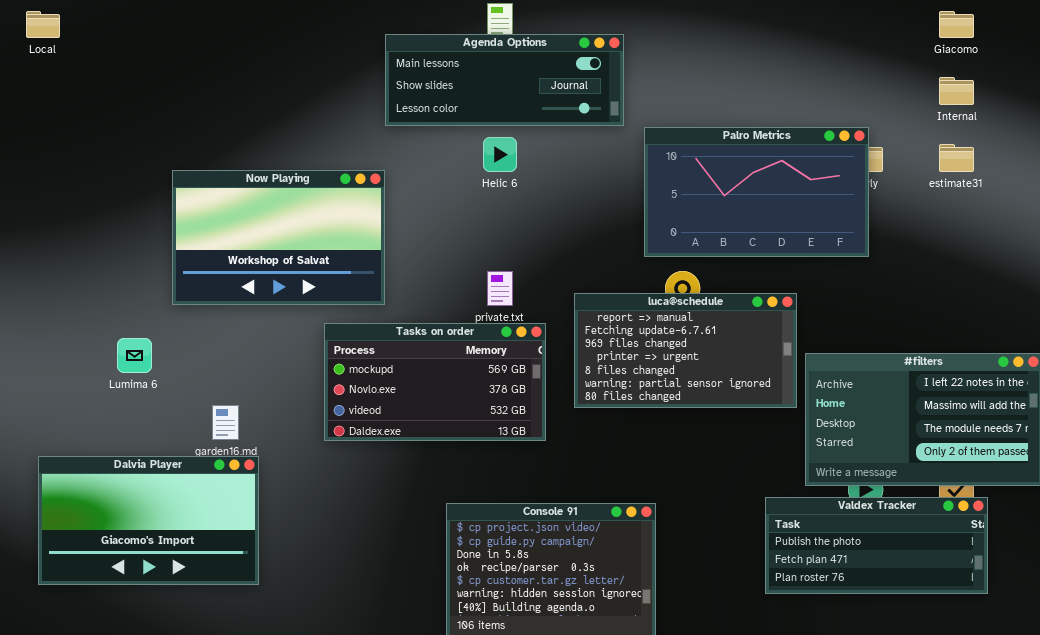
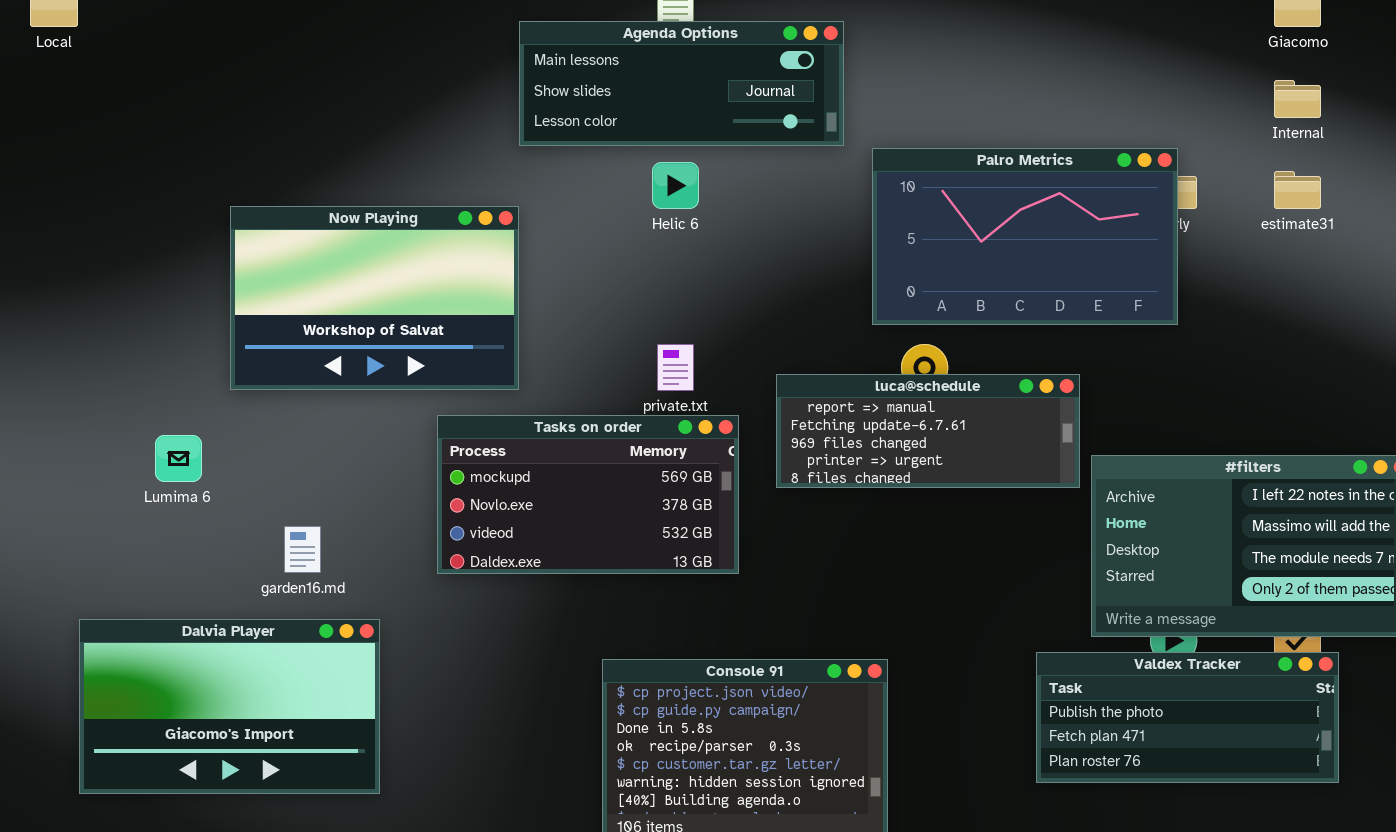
luca@schedule: [574,293,797,408] -> [776,374,1080,488], resized
Dalvia Player: [38,456,259,585] -> [79,619,380,794], moved

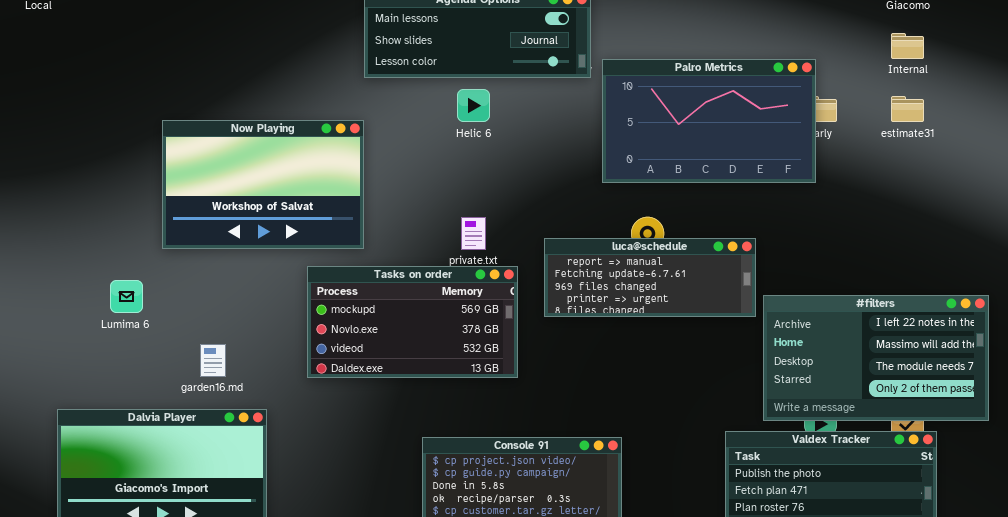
Palro Metrics: [872,148,1178,325] -> [602,59,816,183], moved

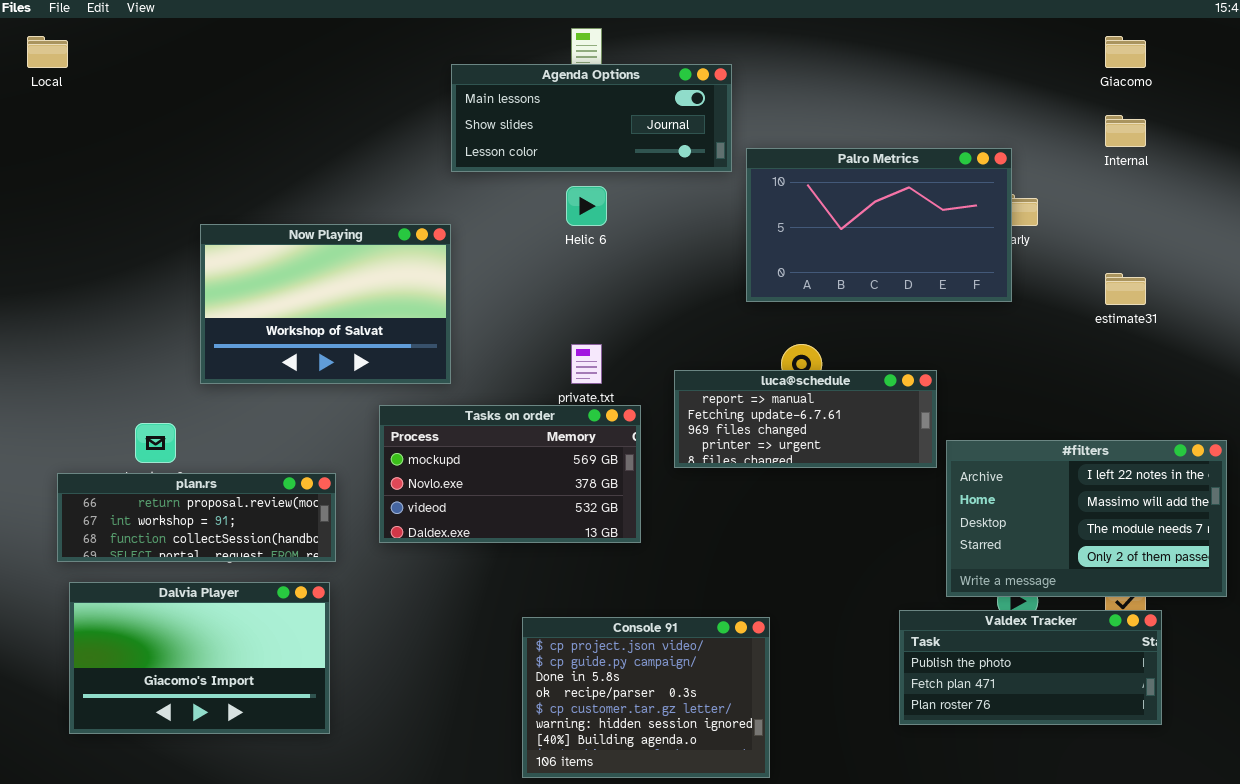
estimate31: [891,96,924,122] -> [1105,273,1146,305], moved
plan.rs: none -> [57,473,336,562], opened

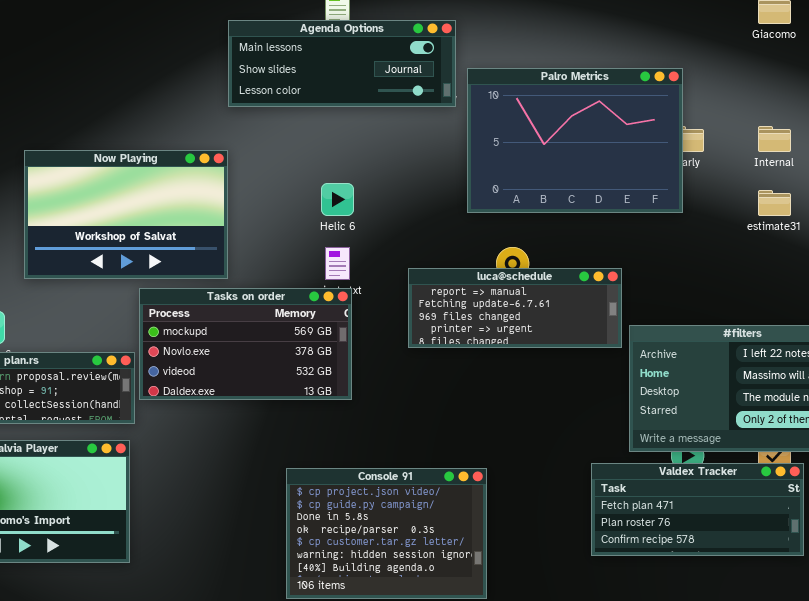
Internal: [1105,115,1146,147] -> [758,126,791,152], moved
Palro Metrics: [746,148,1012,302] -> [467,68,683,213], resized
Helic 6: [566,186,607,226] -> [321,183,354,216], moved
Tasks on order: [379,405,641,543] -> [139,288,352,400], moved
Valdex Tracker: [899,610,1162,725] -> [591,463,804,556], scrolled down 1 row

